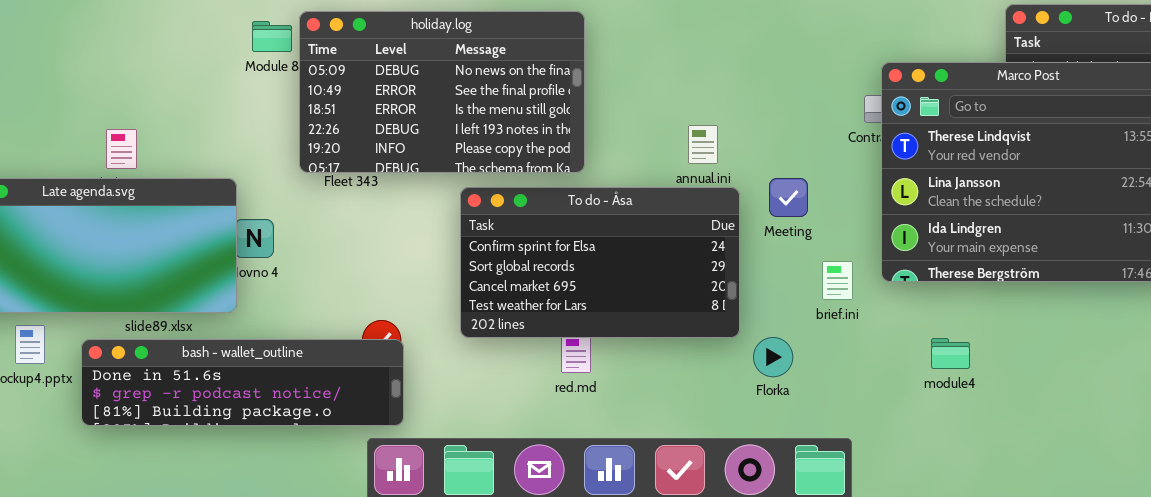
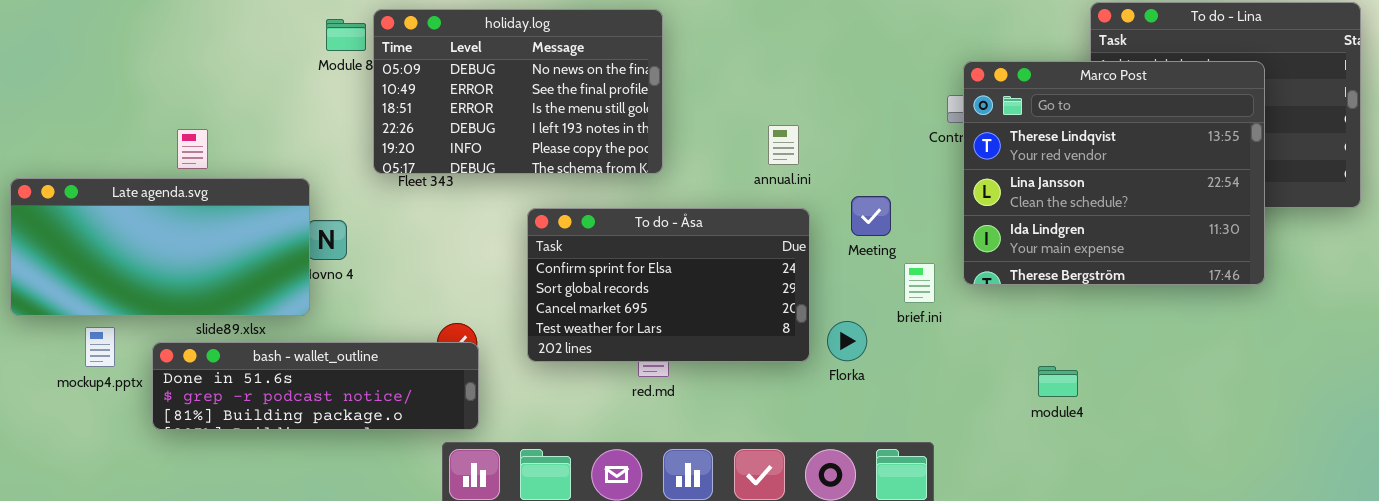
Meeting: [769,178,808,217] -> [851,196,891,236], moved
To do - Åsa: [460,187,740,338] -> [527,208,810,362], moved
Florka: [753,337,793,377] -> [827,321,867,361], moved
module4: [931,338,970,369] -> [1038,366,1078,397], moved

